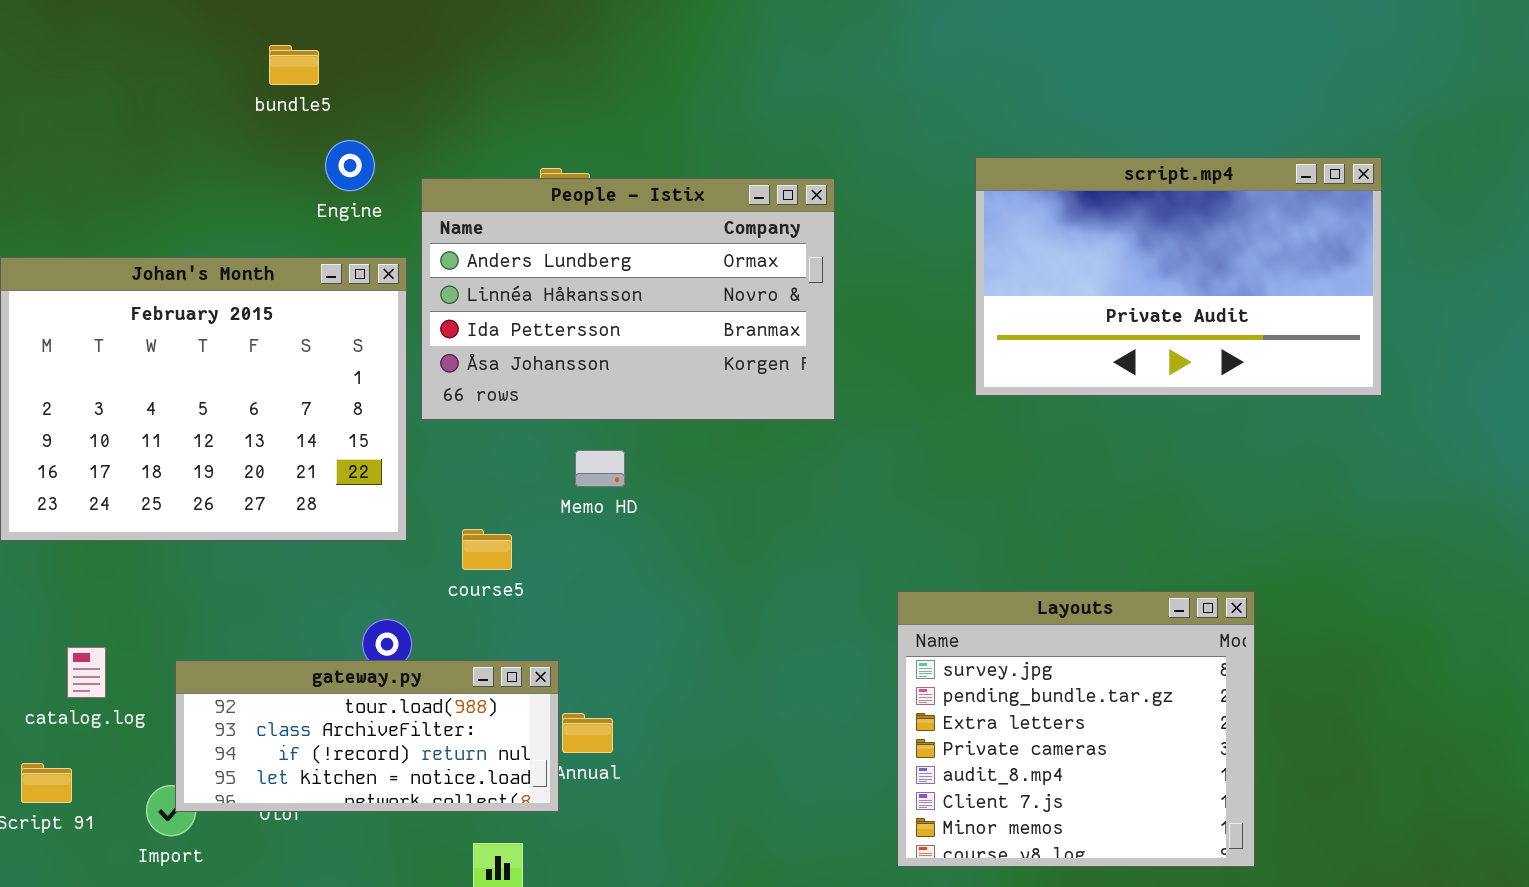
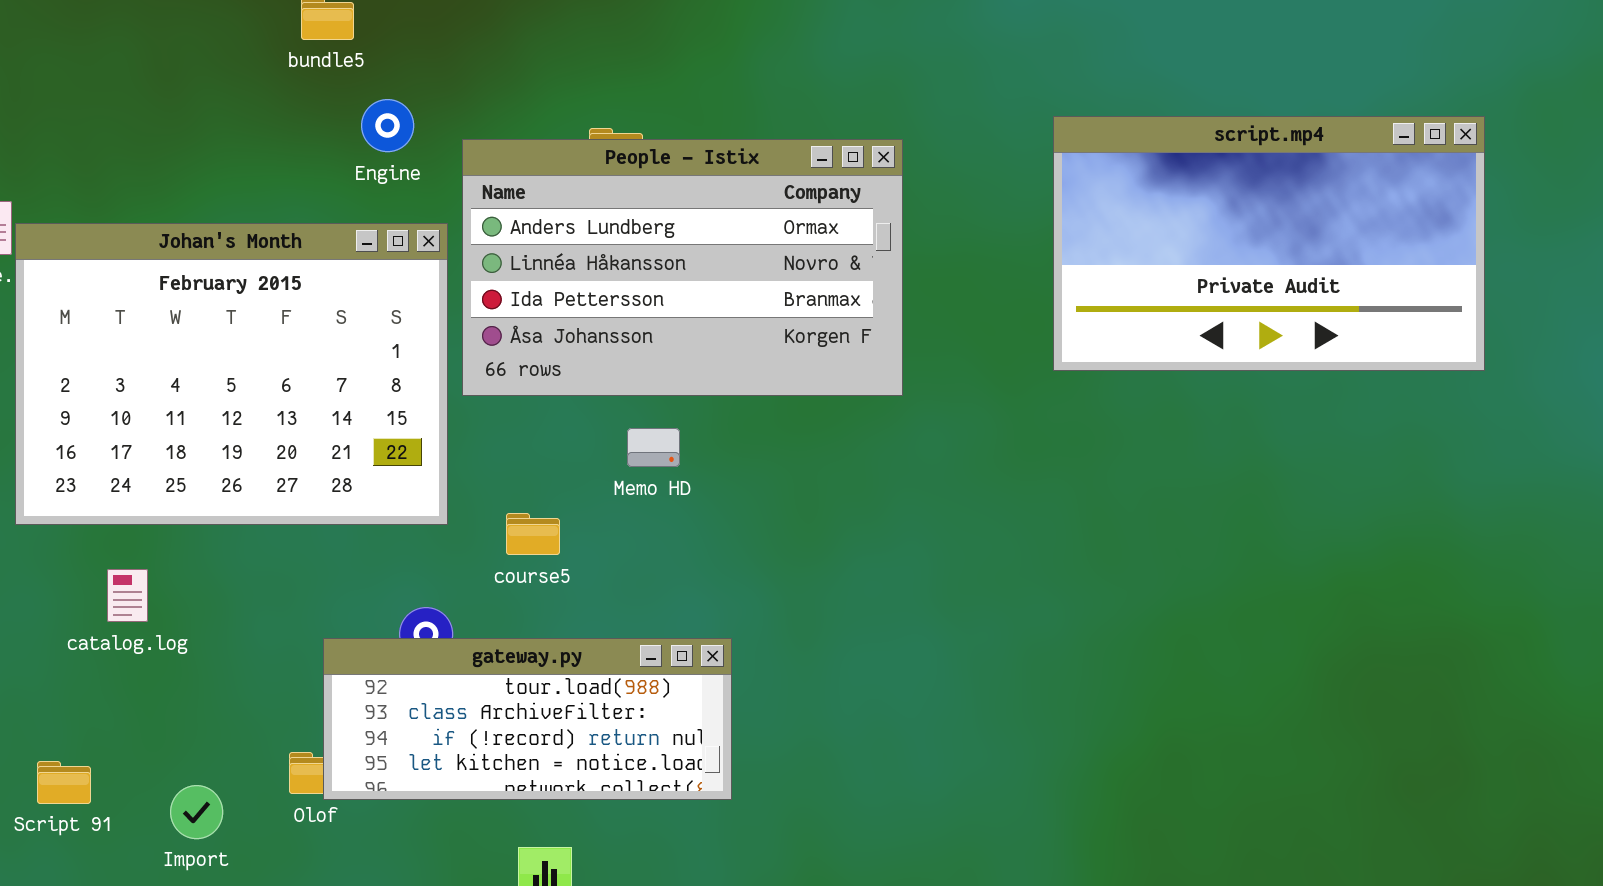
Layouts: [897,591,1255,867] -> none, closed
catalog.log: [67,647,106,698] -> [107,569,148,622], moved
gateway.py: [175,660,559,812] -> [323,638,732,800], moved

